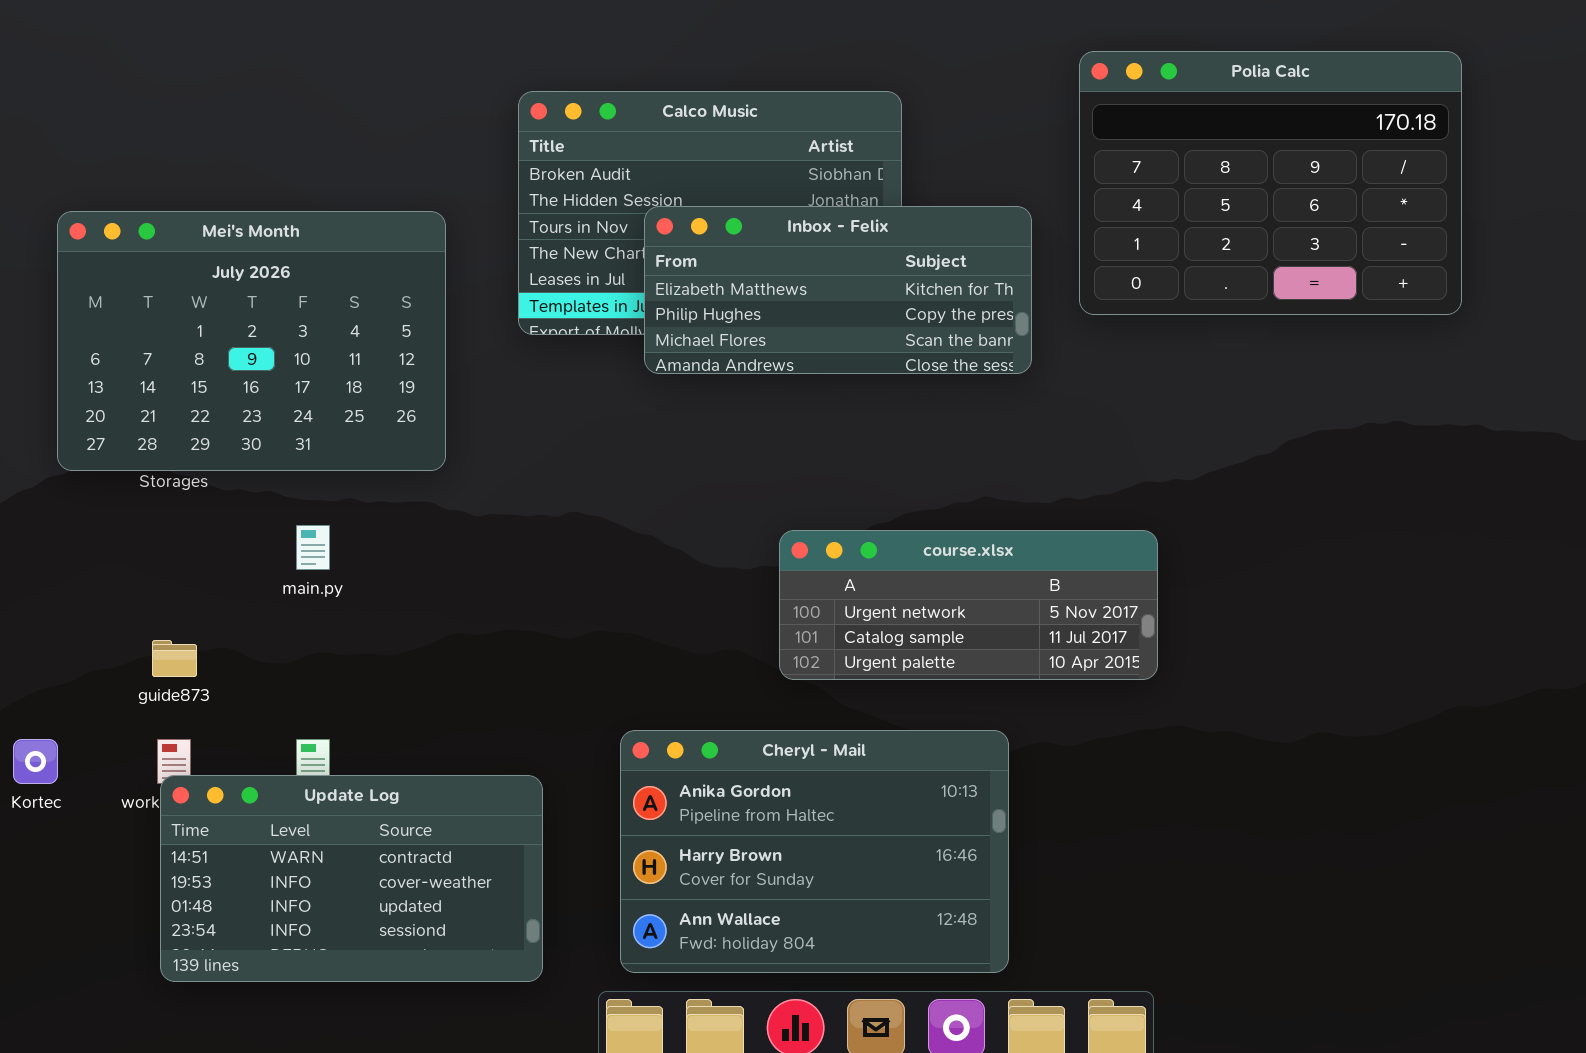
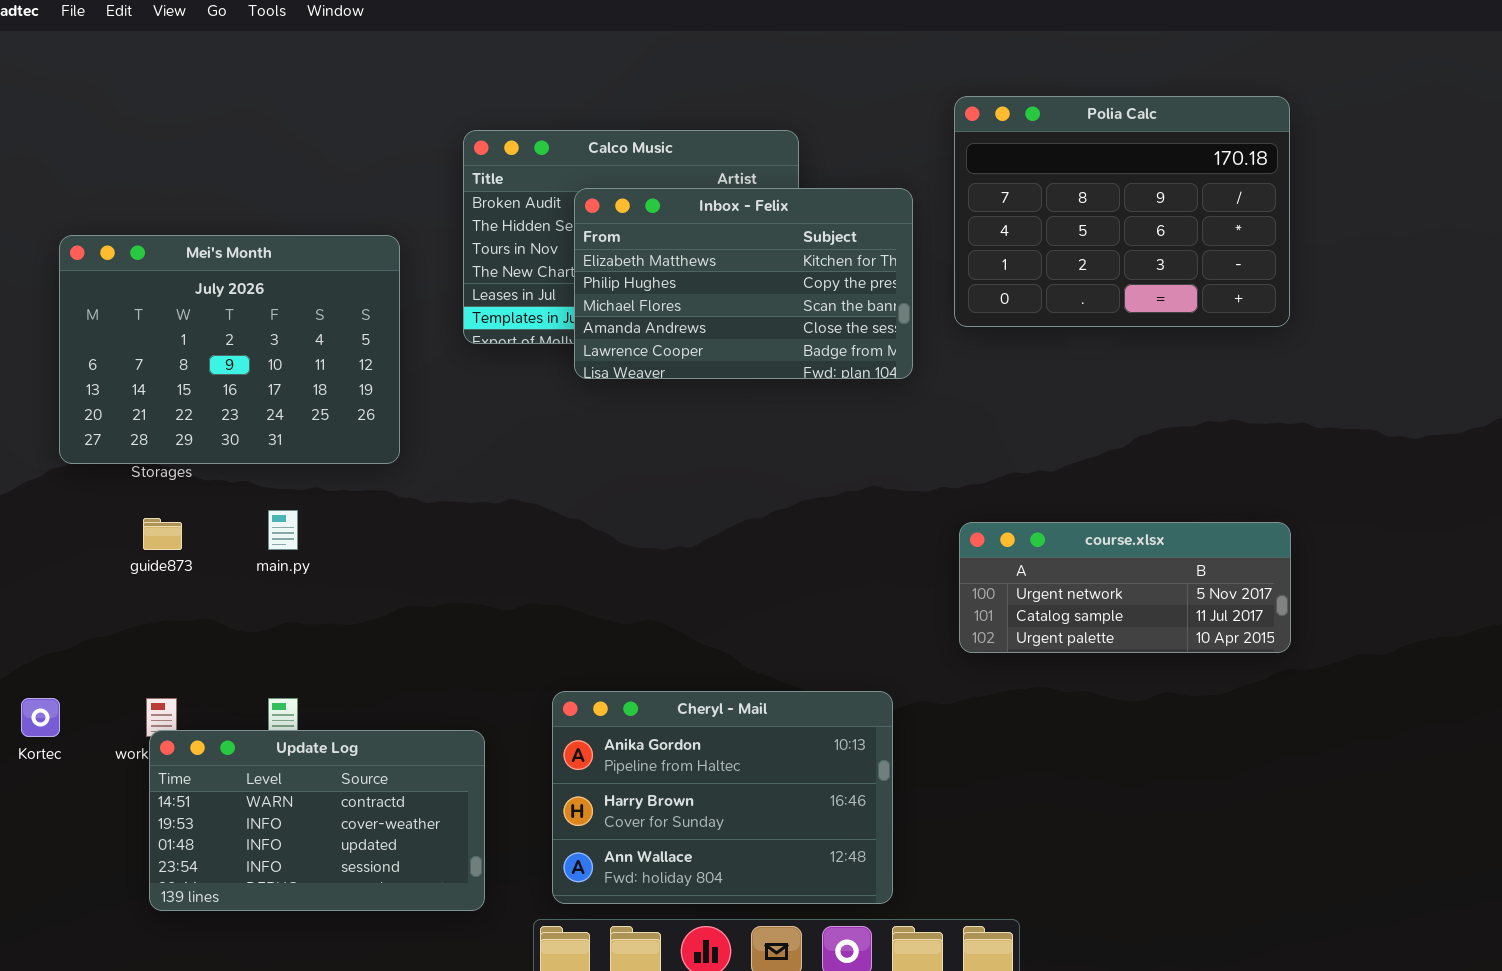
Inbox - Felix: [644,206,1032,374] -> [574,188,913,379], resized
course.xlsx: [779,530,1158,680] -> [959,522,1291,653], moved
guide873: [152,640,197,677] -> [143,518,182,550], moved

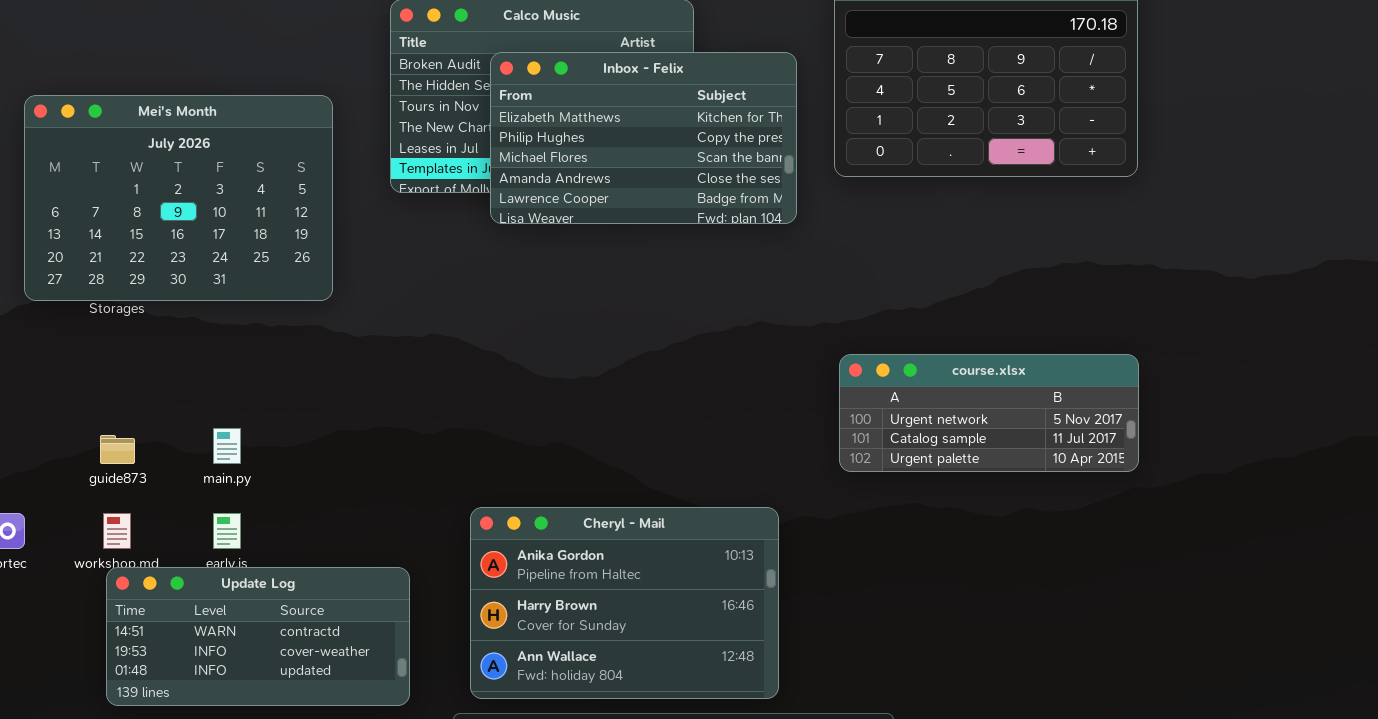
main.py: [268,510,298,550] -> [213,428,241,464], moved
guide873: [143,518,182,550] -> [100,435,135,464], moved
Update Log: [149,730,485,911] -> [106,567,410,706], resized

